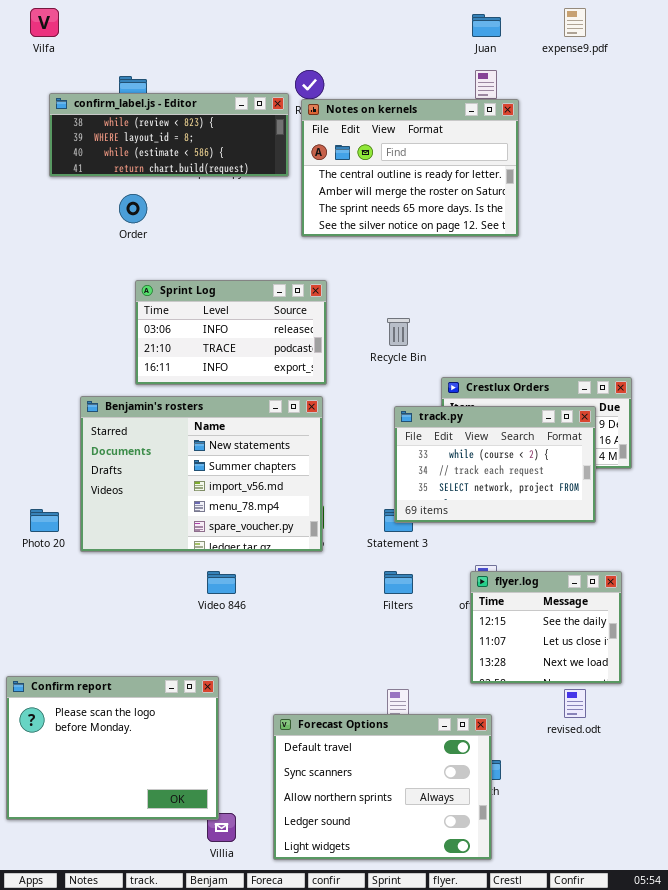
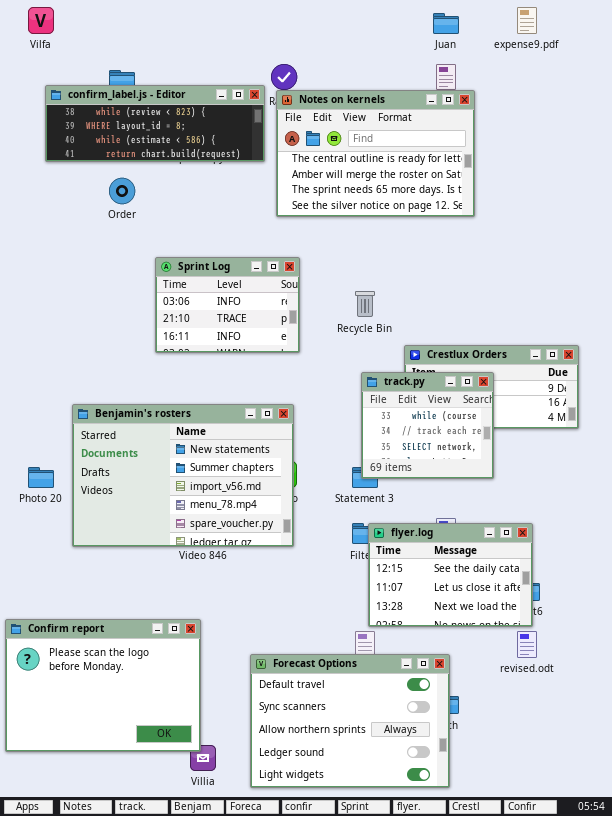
Sprint Log: [135,280,327,385] -> [155,257,300,353], resized
Benjamin's rosters: [80,396,323,552] -> [72,404,294,547], moved
track.py: [394,406,596,523] -> [361,372,494,479], resized
flyer.log: [470,571,622,684] -> [368,523,533,627], moved, resized

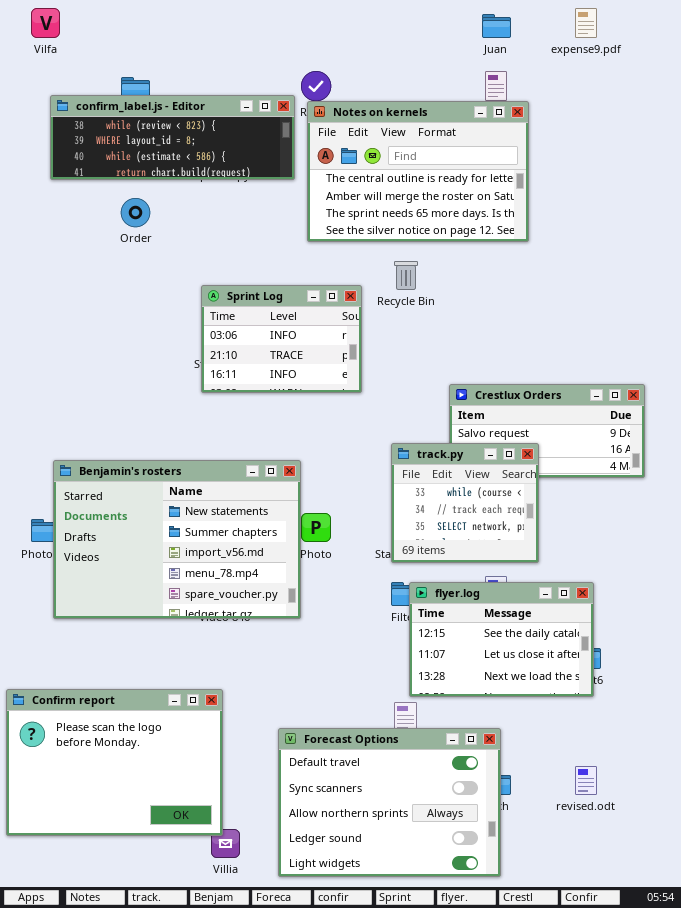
Sprint Log: [155,257,300,353] -> [201,285,362,393], moved
Recycle Bin: [355,291,375,317] -> [394,261,418,290], moved
track.py: [361,372,494,479] -> [391,443,539,563], moved
Benjamin's rosters: [72,404,294,547] -> [53,460,301,619], moved
revised.odt: [517,631,537,658] -> [575,766,597,795], moved

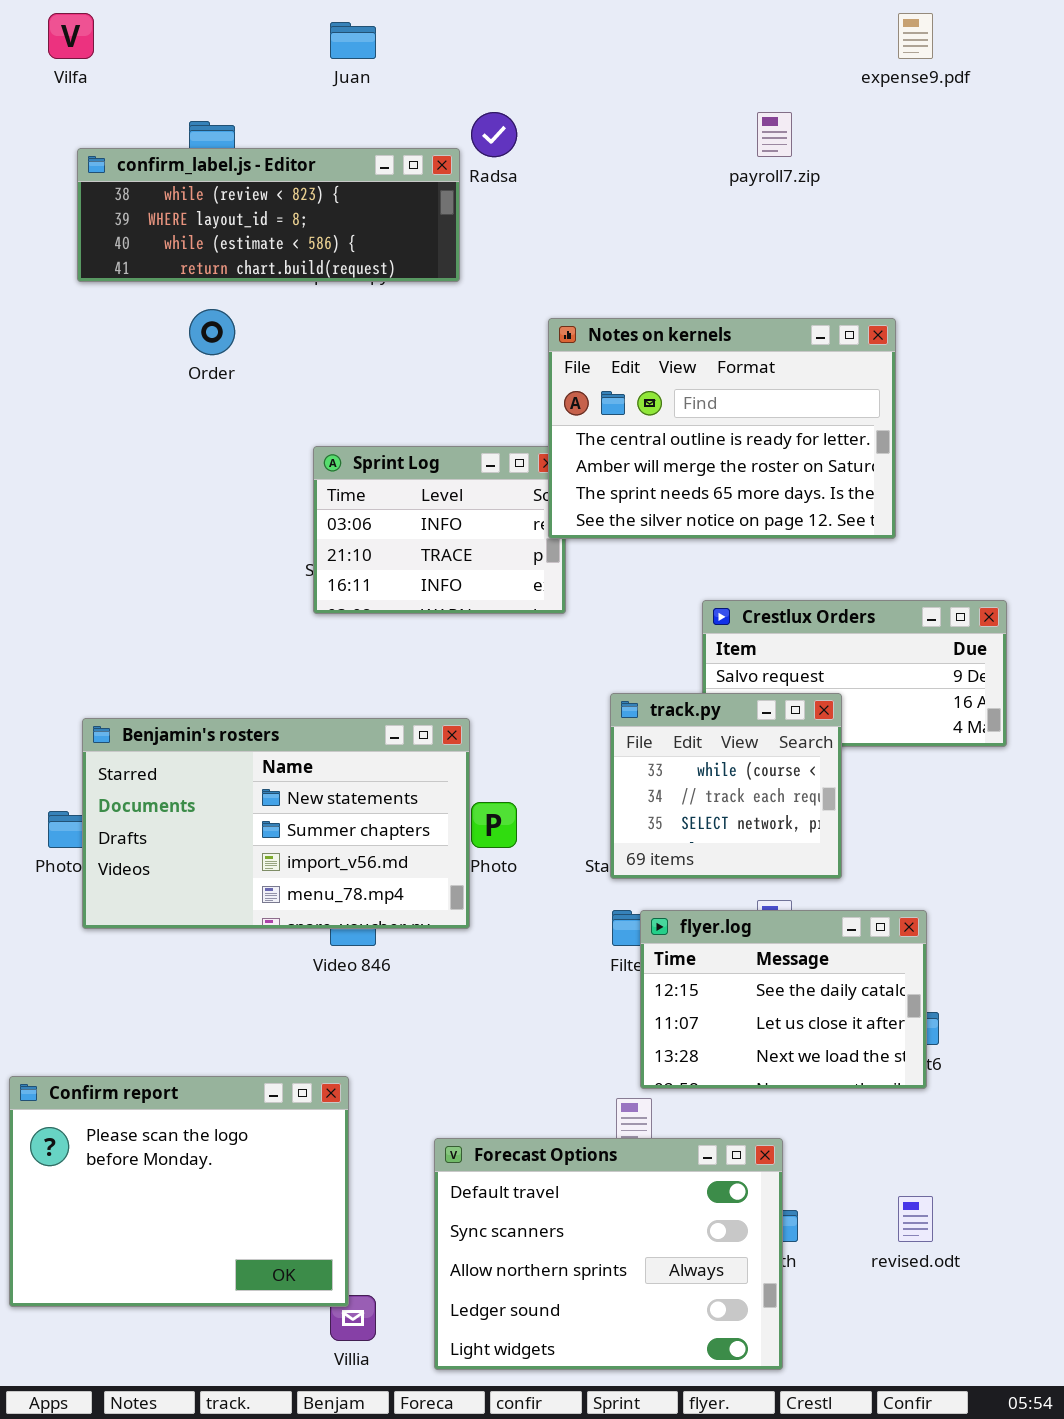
Juan: [482,14,511,38] -> [330,22,376,59], moved
Notes on kernels: [307,101,529,242] -> [548,318,896,539], moved
Benjamin's rosters: [53,460,301,619] -> [82,718,470,929], resized

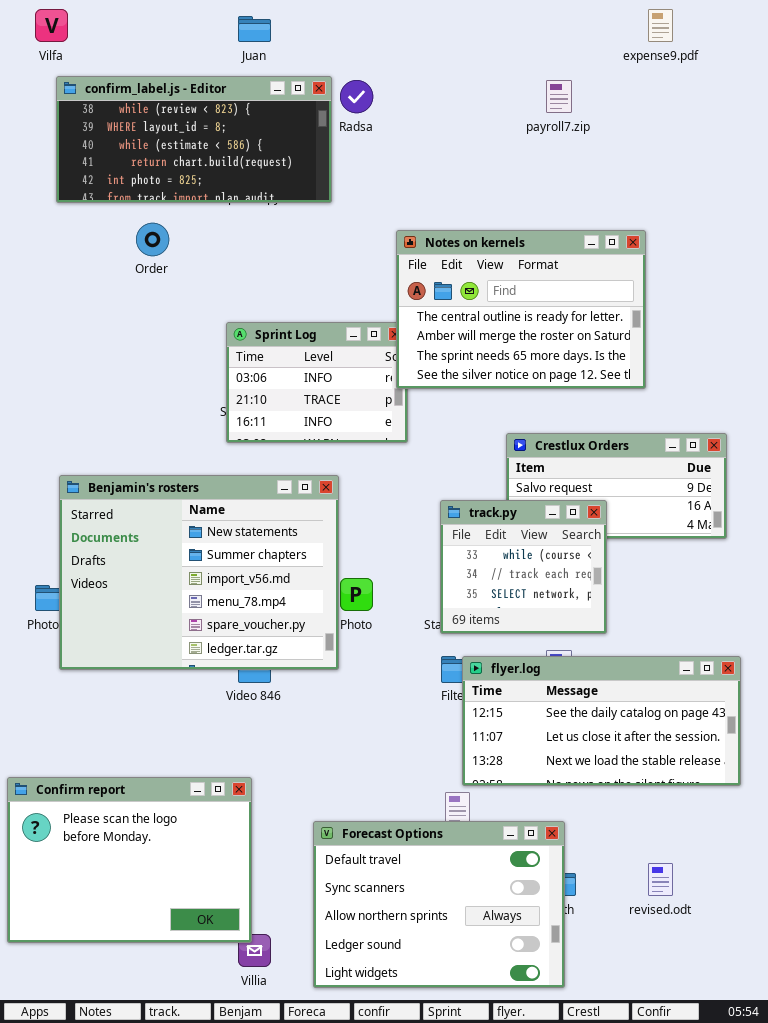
confirm_label.js - Editor: [77,148,460,282] -> [56,76,332,203], resized
Benjamin's rosters: [82,718,470,929] -> [59,475,339,670], resized
flyer.log: [640,910,927,1089] -> [462,656,741,786], resized

